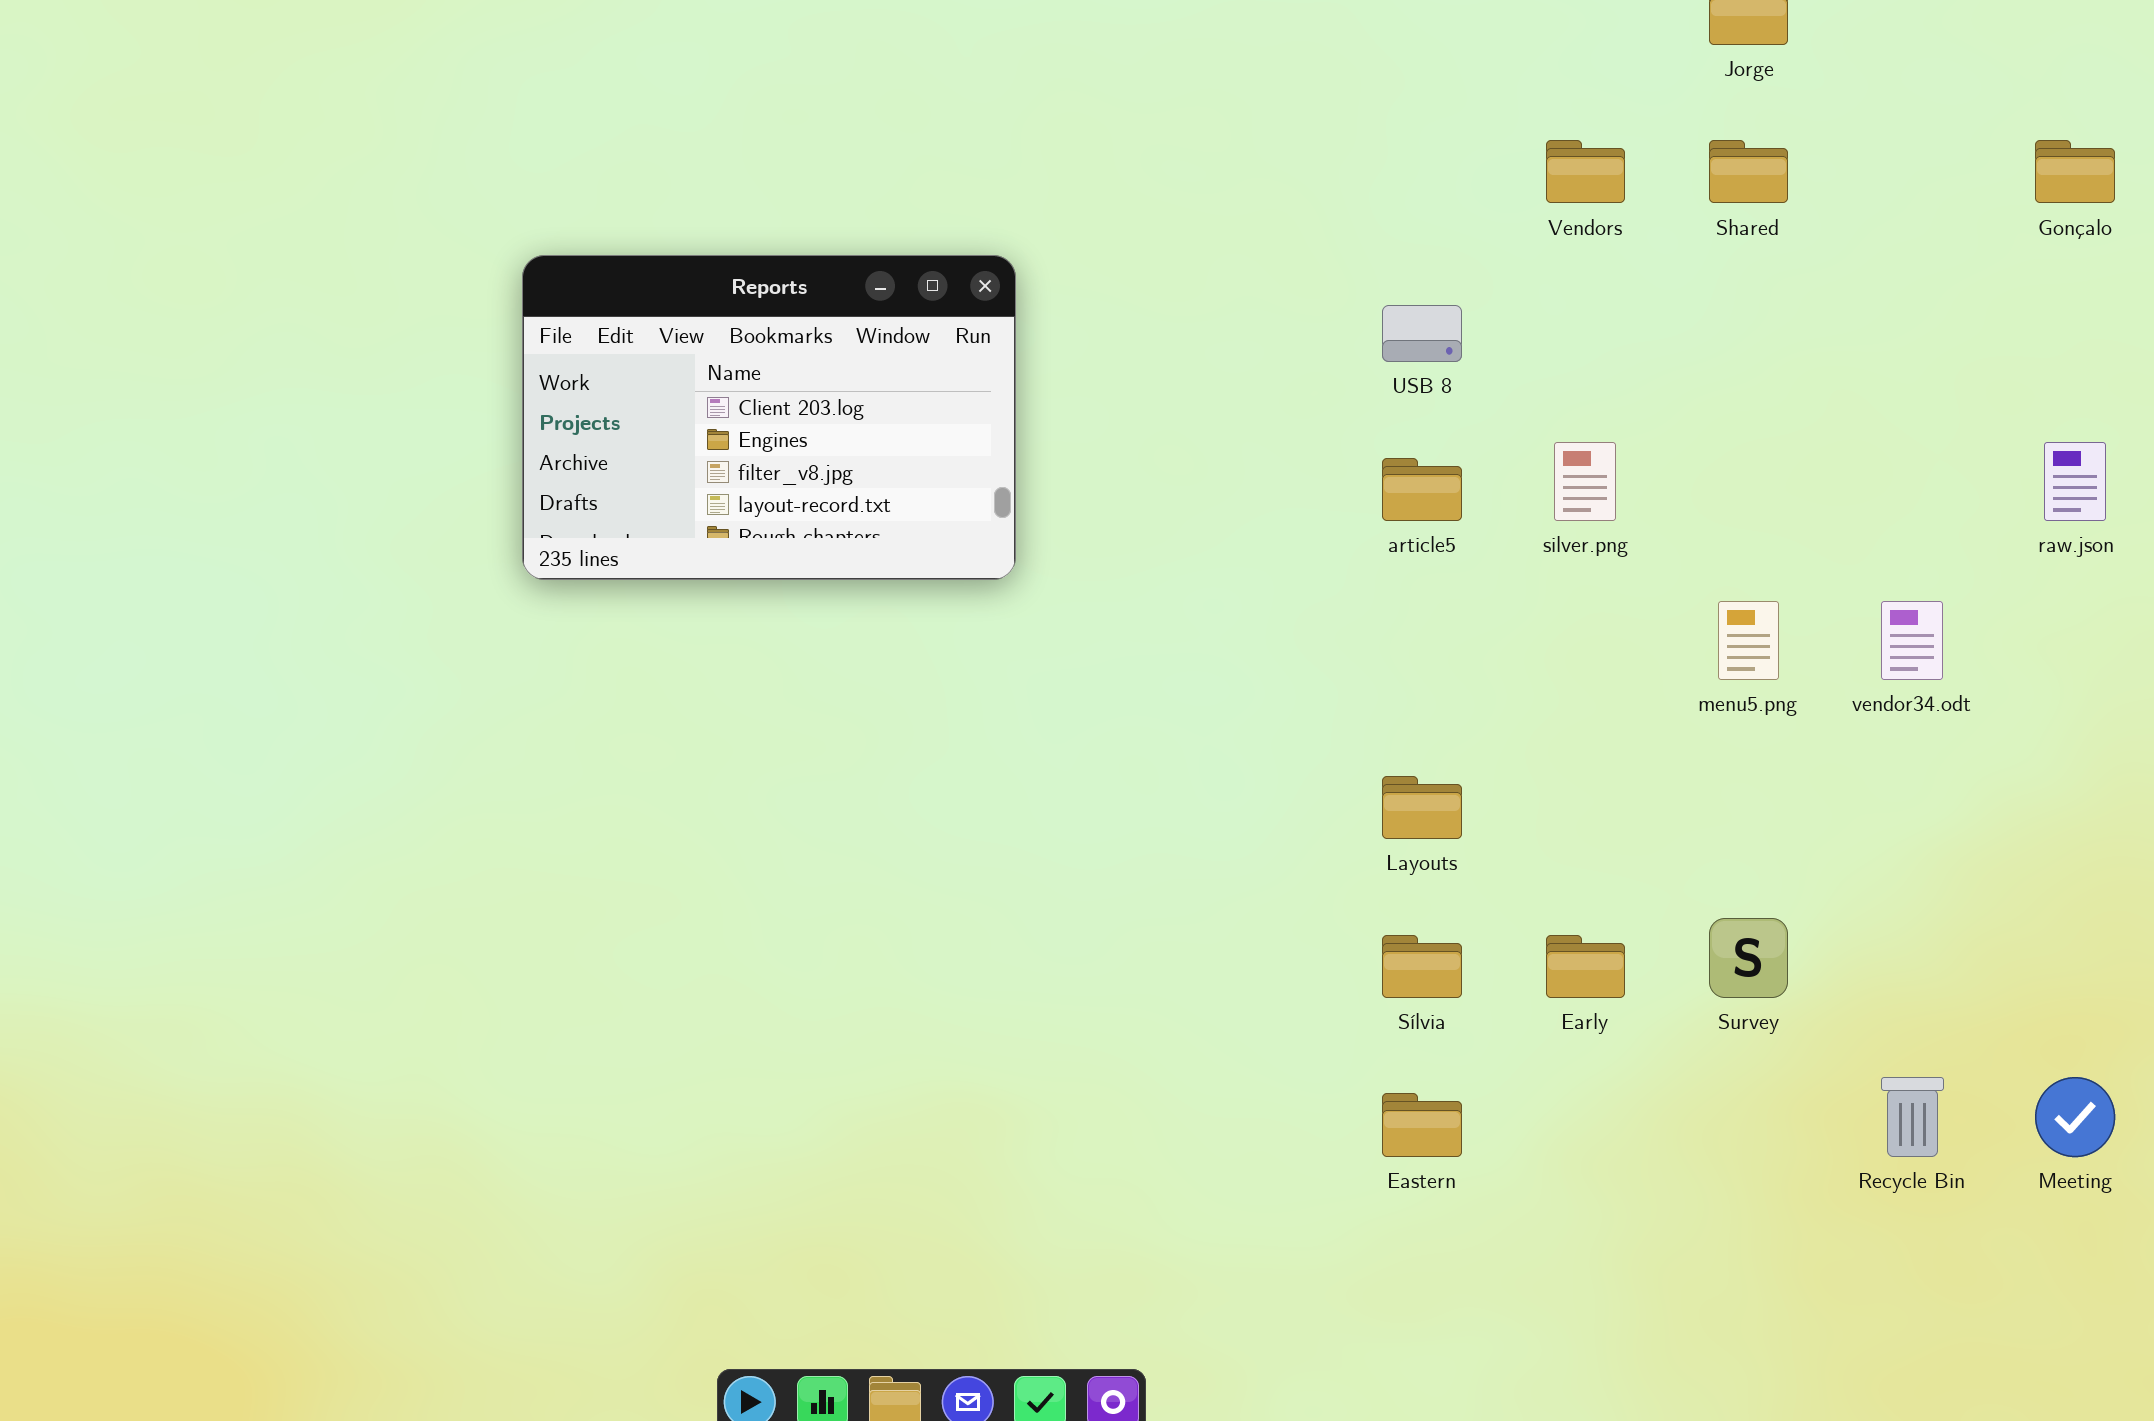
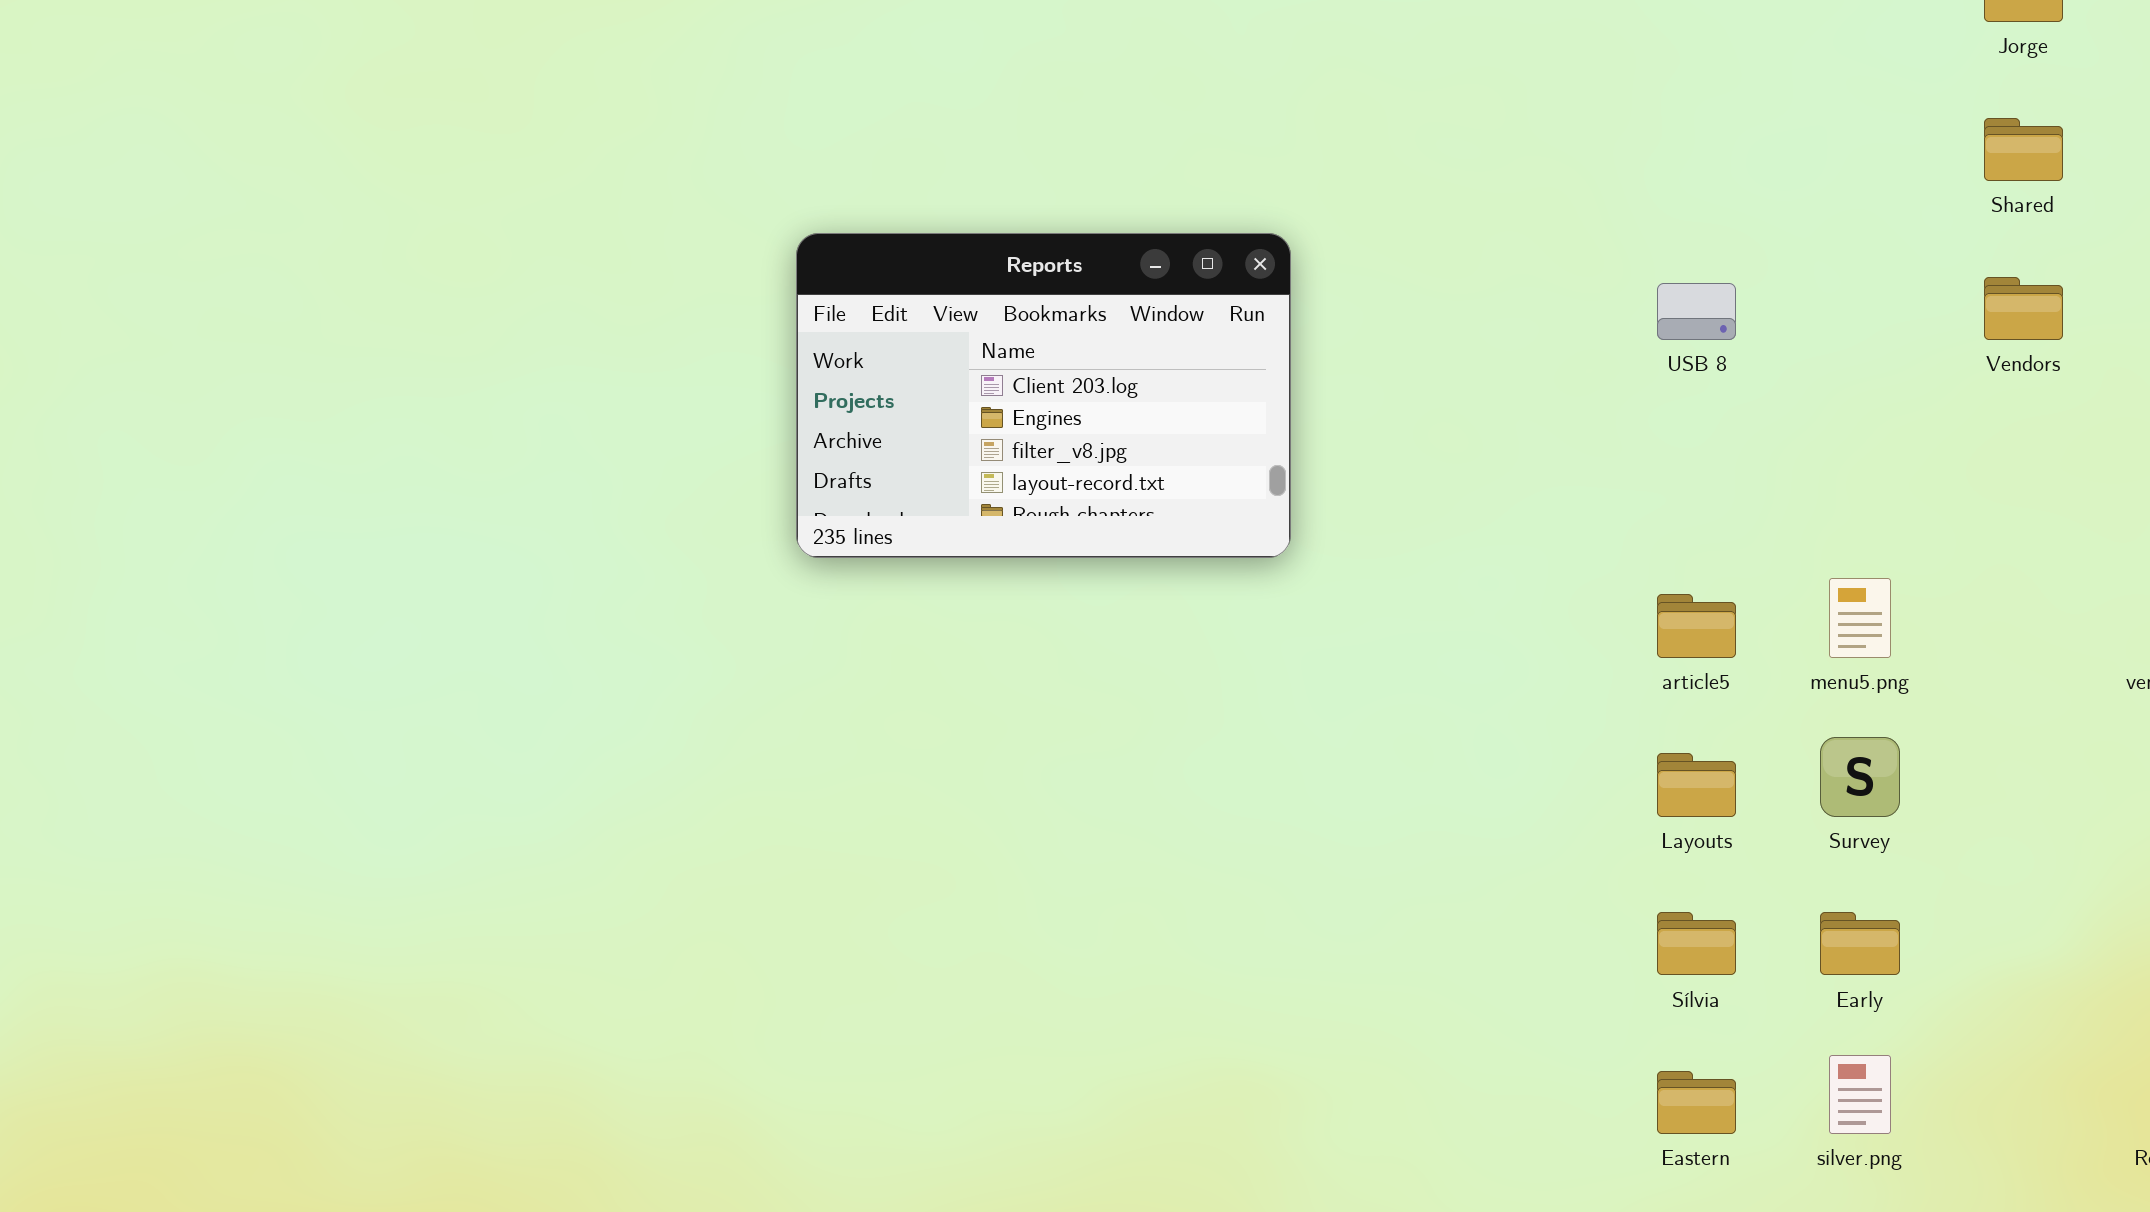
Vendors: [1546,140,1625,203] -> [1984,277,2063,340], moved
silver.png: [1554,442,1616,521] -> [1829,1055,1891,1134], moved
article5: [1382,458,1462,521] -> [1657,594,1736,658], moved
menu5.png: [1718,601,1779,680] -> [1829,578,1891,658], moved
Survey: [1709,918,1788,998] -> [1820,737,1900,817], moved

